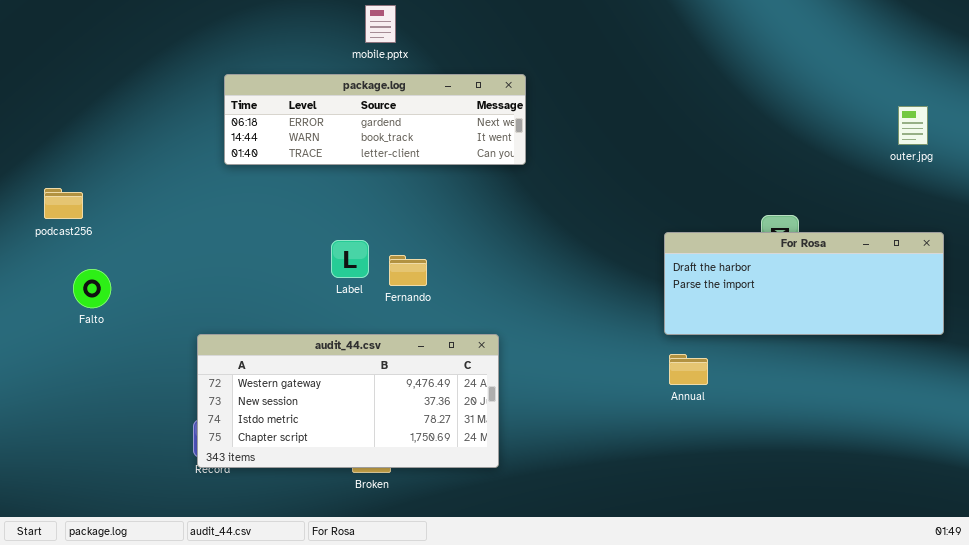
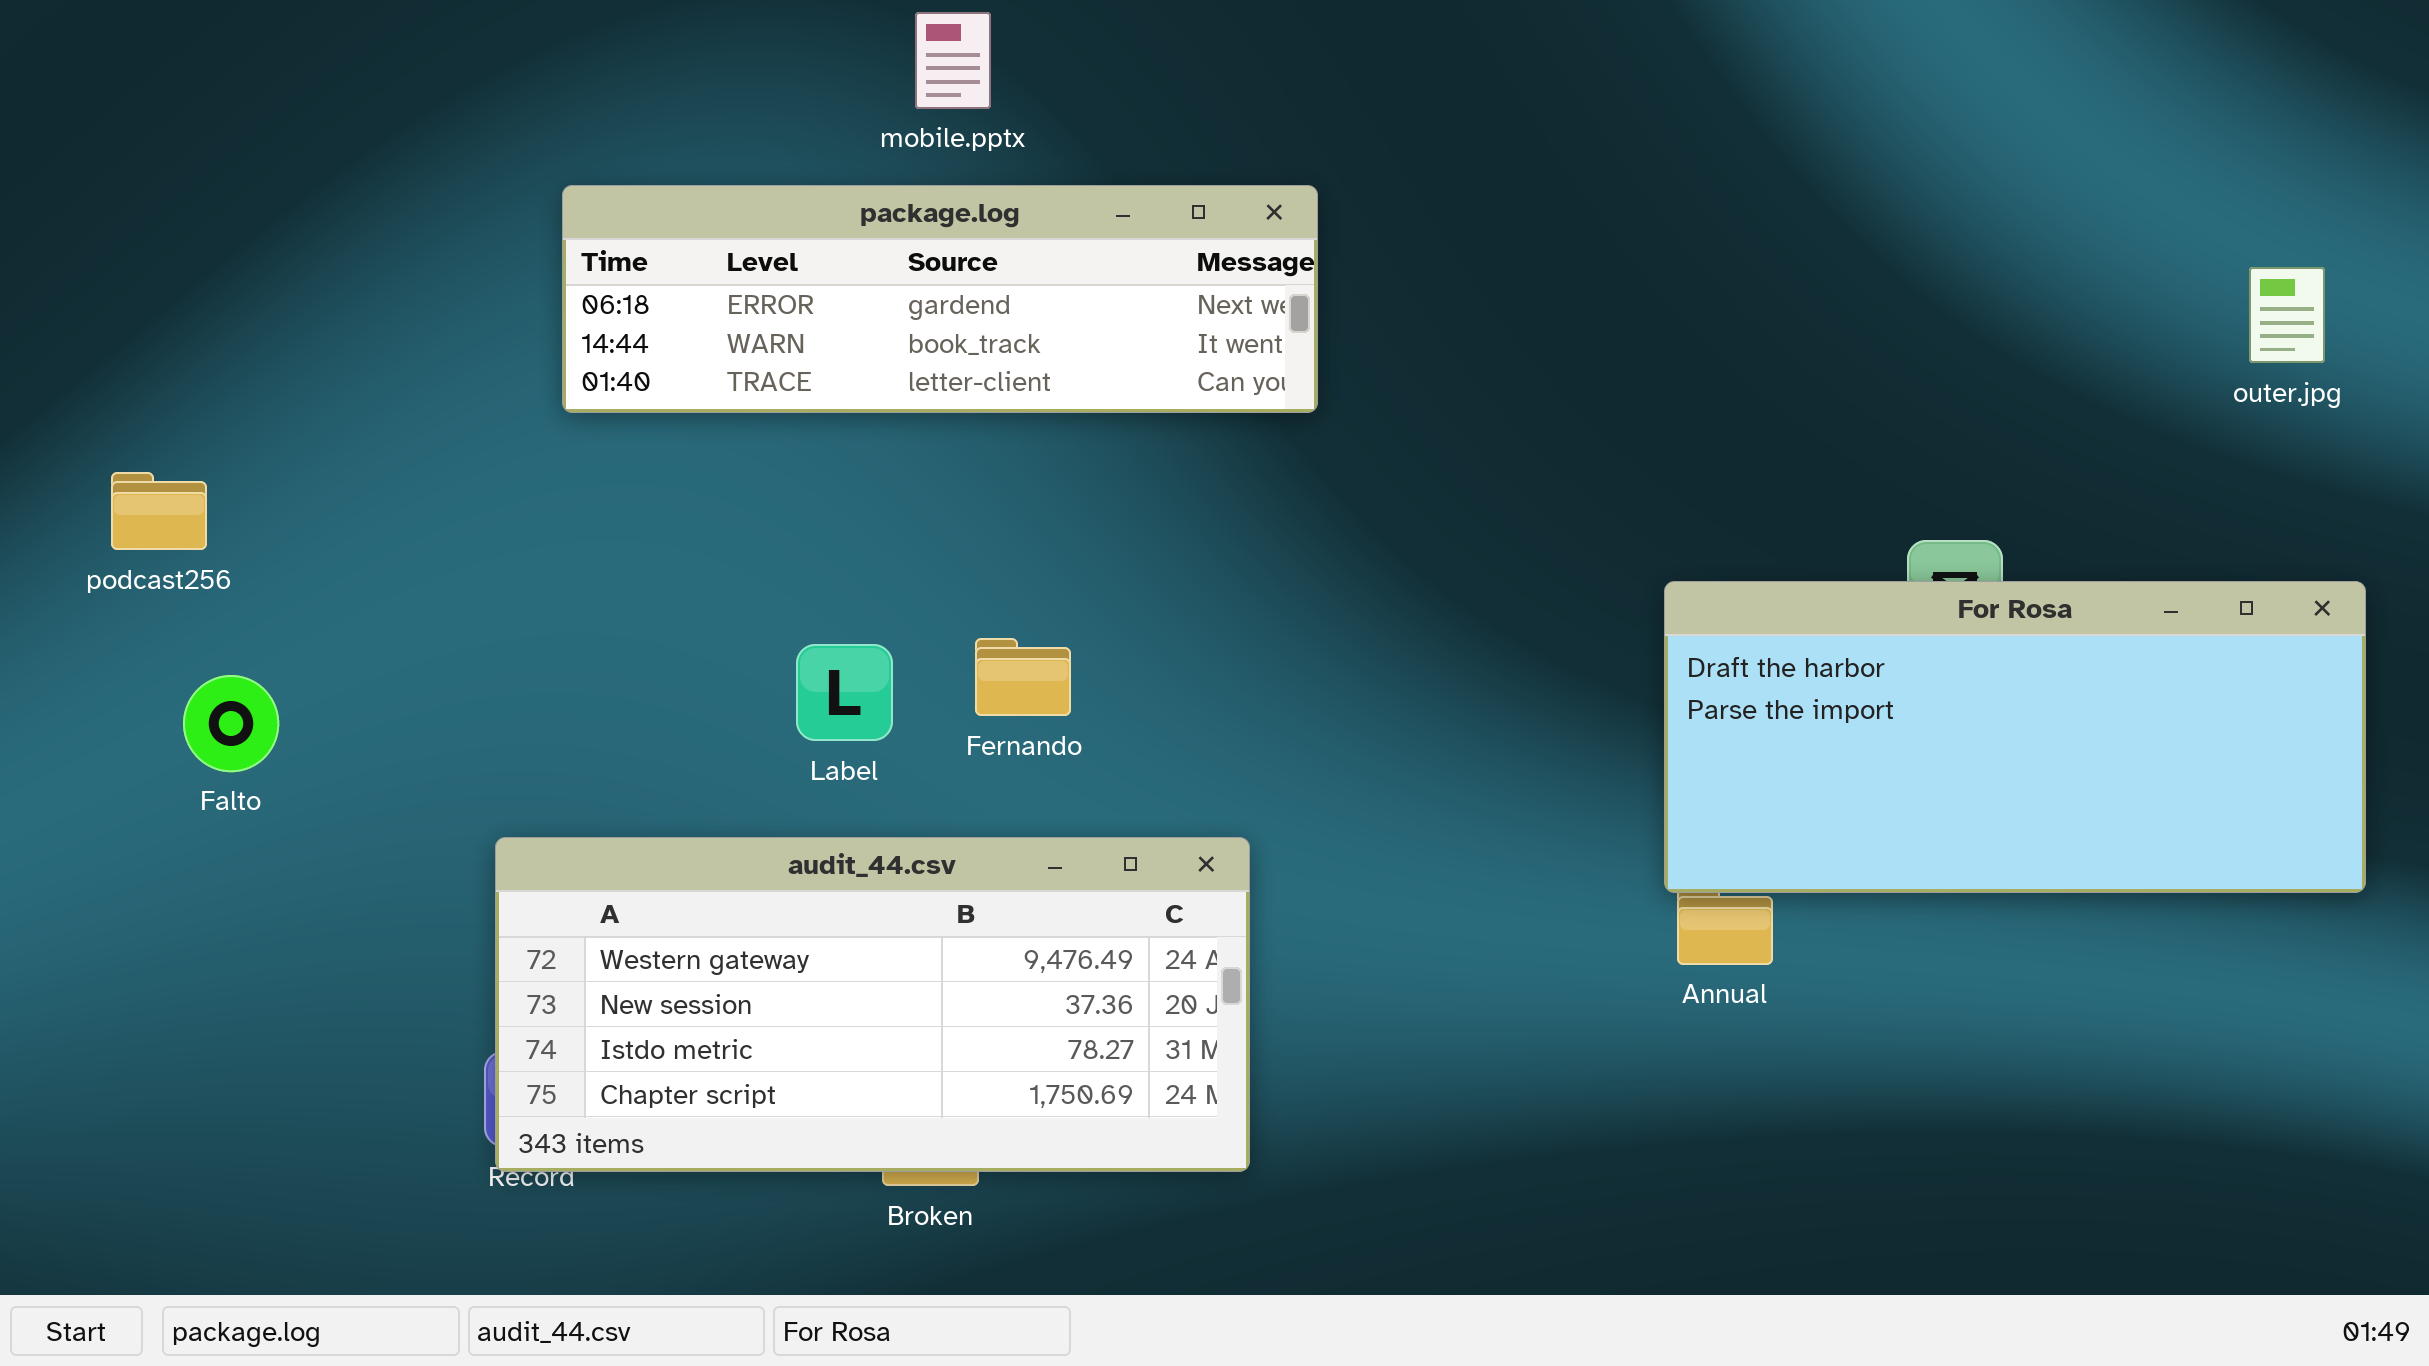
For Rosa: [664,232,944,335] -> [1664,581,2366,893], resized
Label: [331,240,369,278] -> [796,644,893,741], moved

